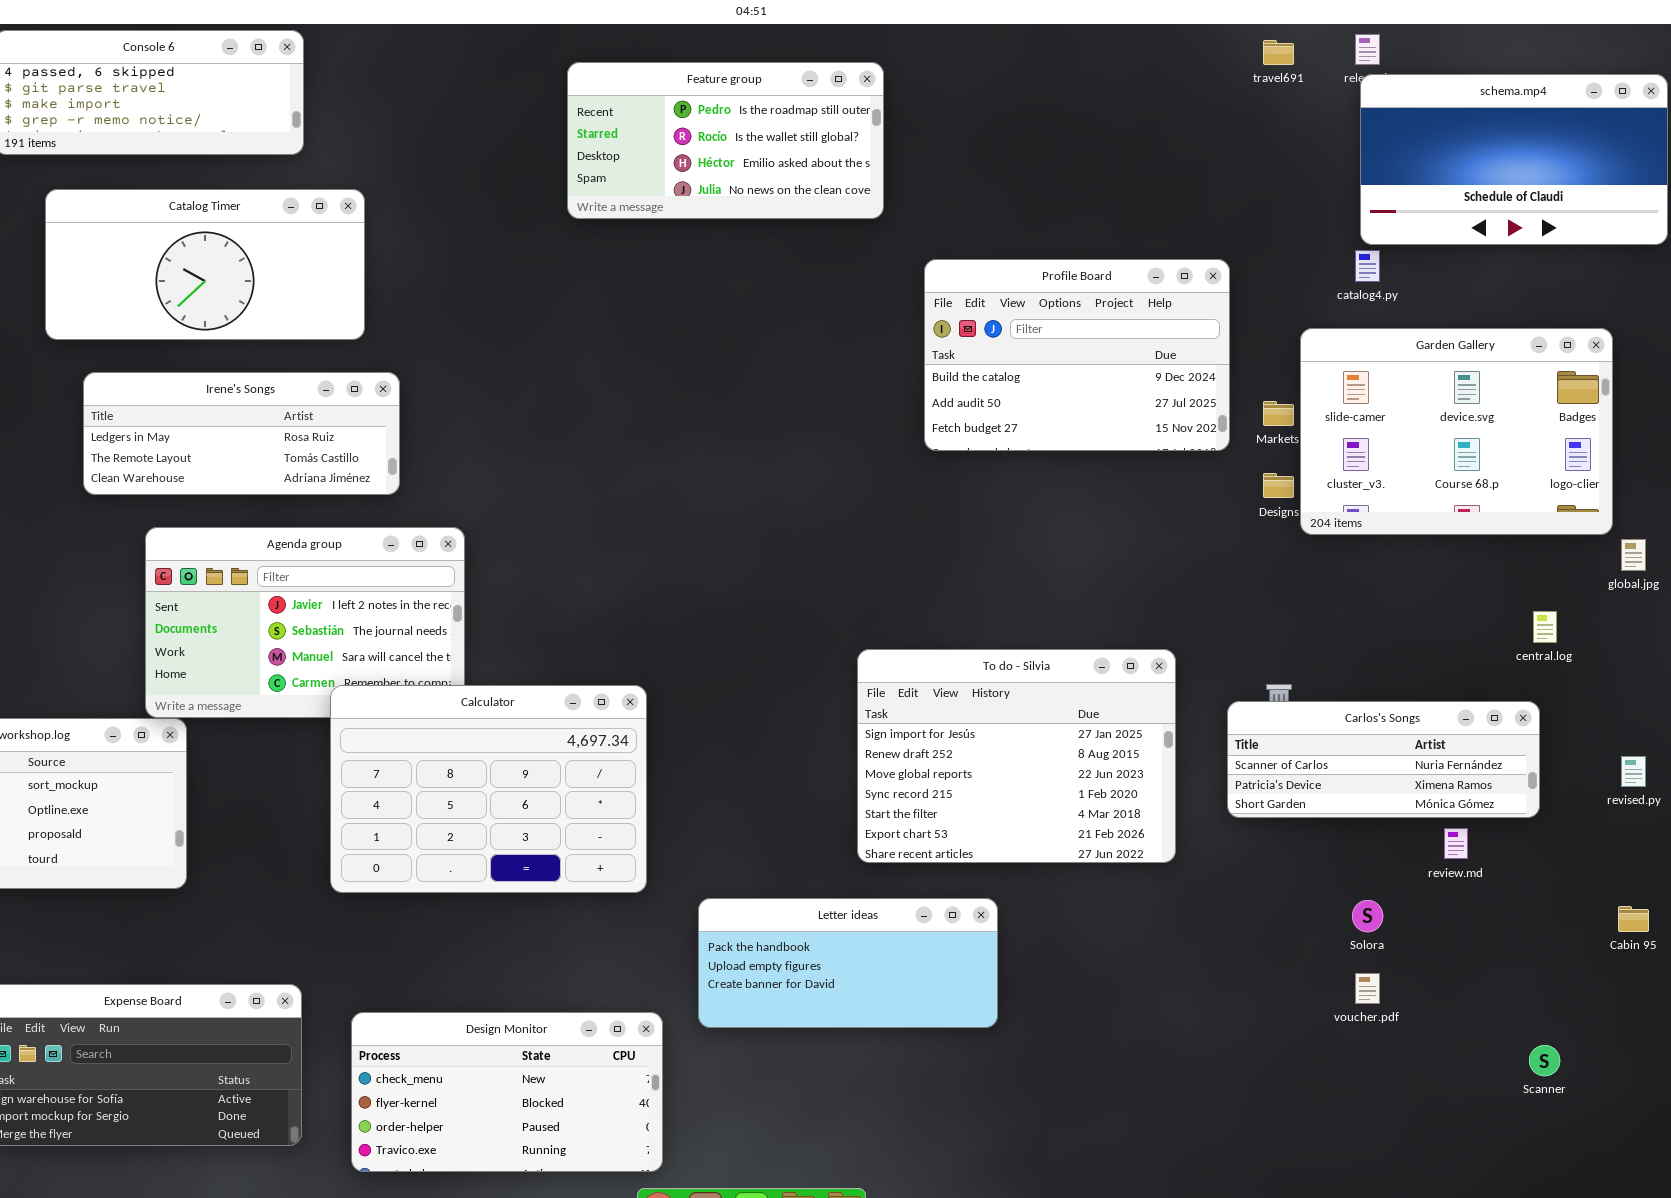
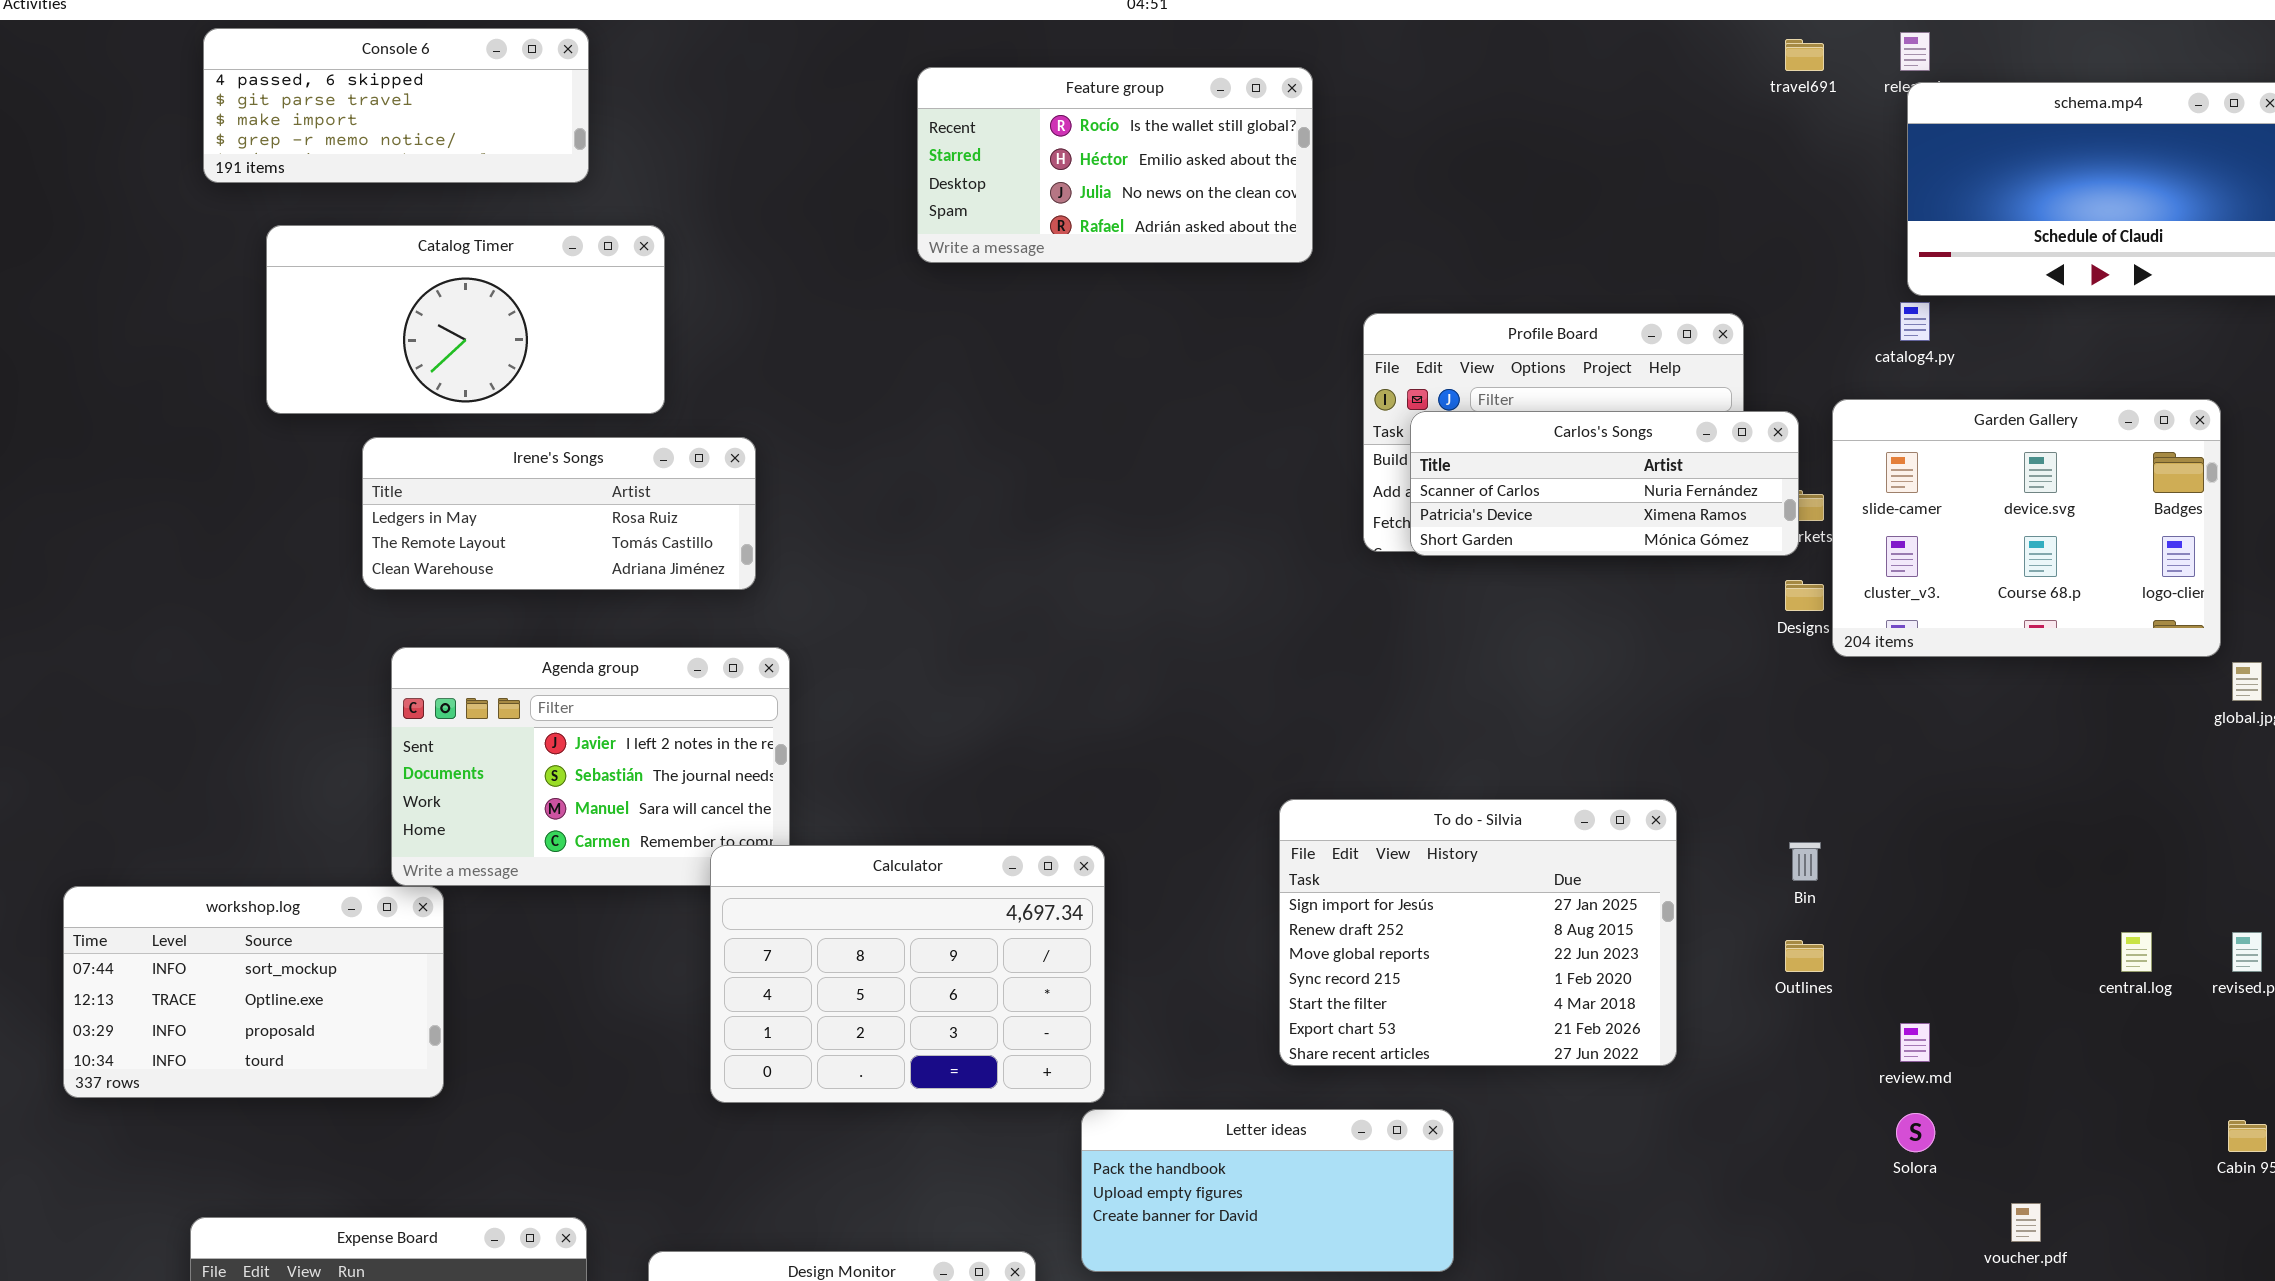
Feature group: [567,62,884,219] -> [917,67,1313,263], scrolled down 1 row
Irene's Songs: [83,372,400,495] -> [362,437,756,590], moved
central.log: [1533,611,1557,643] -> [2121,932,2152,972], moved
Calculator: [330,685,647,893] -> [710,845,1105,1103], moved
Carlos's Songs: [1227,701,1540,818] -> [1410,411,1799,556], moved
review.md: [1444,828,1468,859] -> [1900,1023,1930,1062], moved
voucher.pdf: [1355,973,1380,1004] -> [2011,1203,2041,1242], moved

